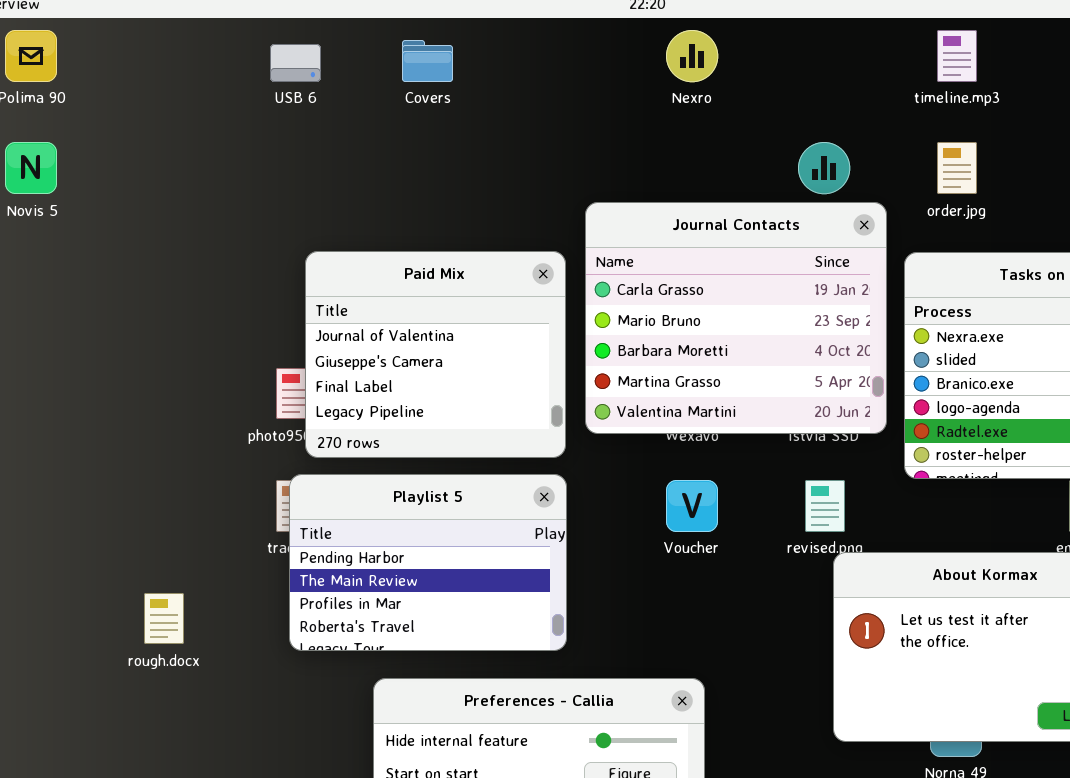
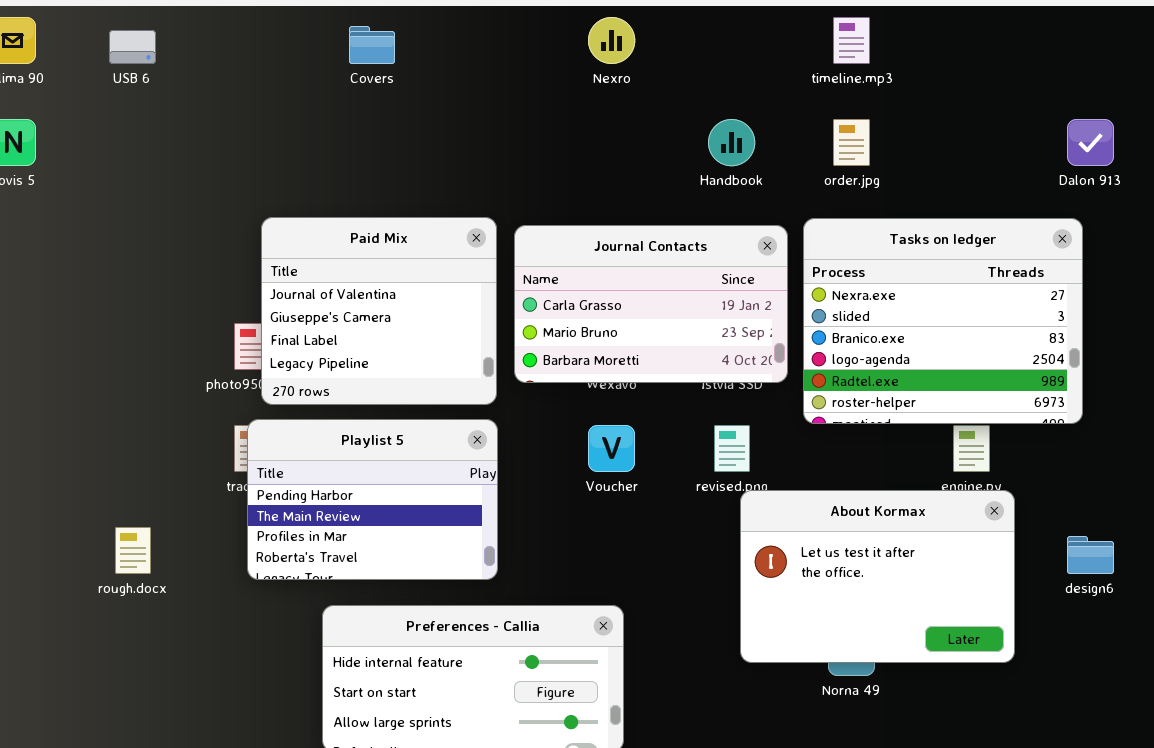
USB 6: [270,44,321,82] -> [109,30,156,64], moved
Journal Contacts: [585,202,887,434] -> [514,225,788,383], resized

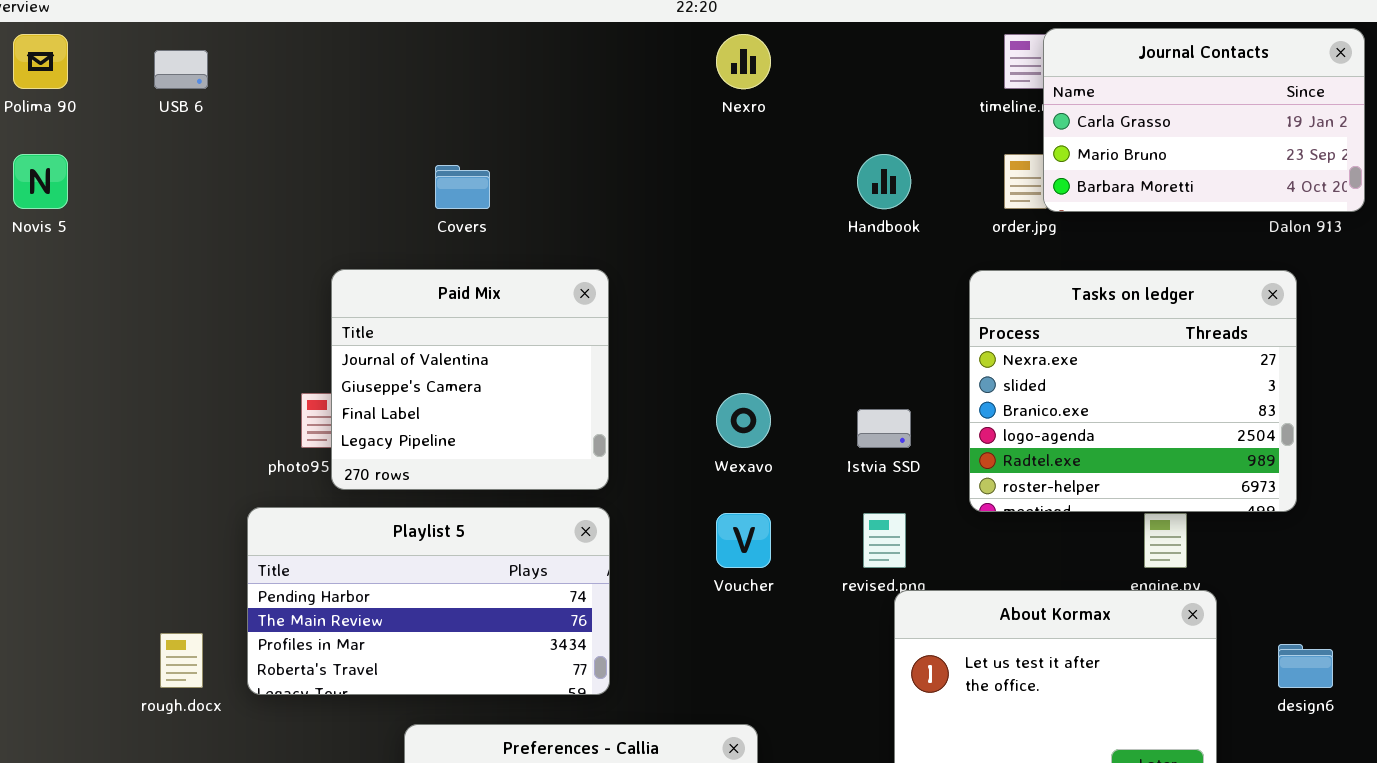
Covers: [349,26,395,64] -> [435,165,490,209], moved
Journal Contacts: [514,225,788,383] -> [1043,28,1365,212], moved
Playlist 5: [247,419,498,580] -> [247,507,610,695], resized

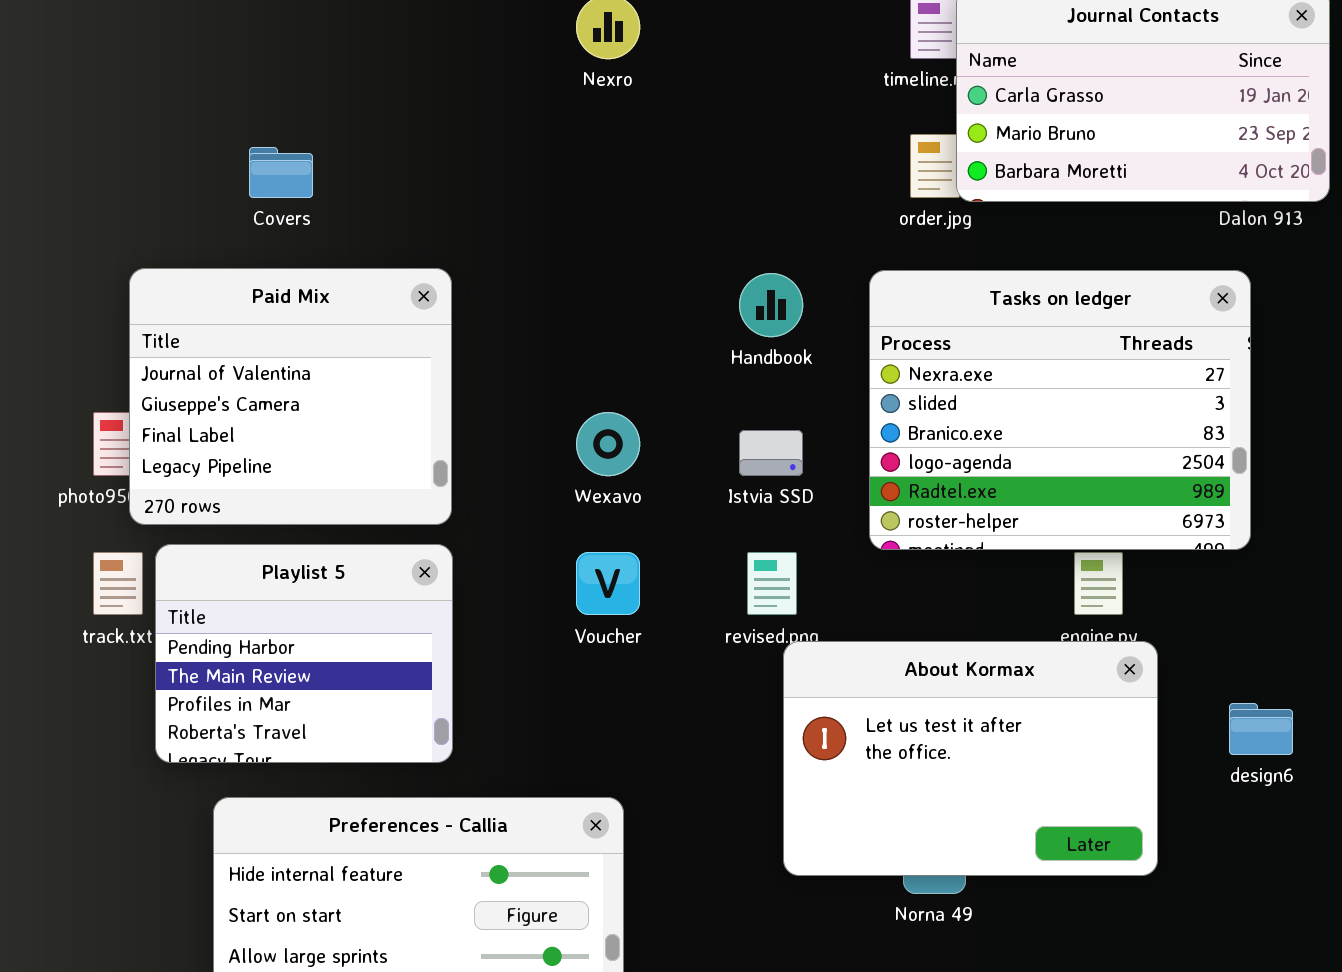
Handbook: [857,154,911,209] -> [739,273,803,337], moved
Playlist 5: [247,507,610,695] -> [155,544,453,763], resized

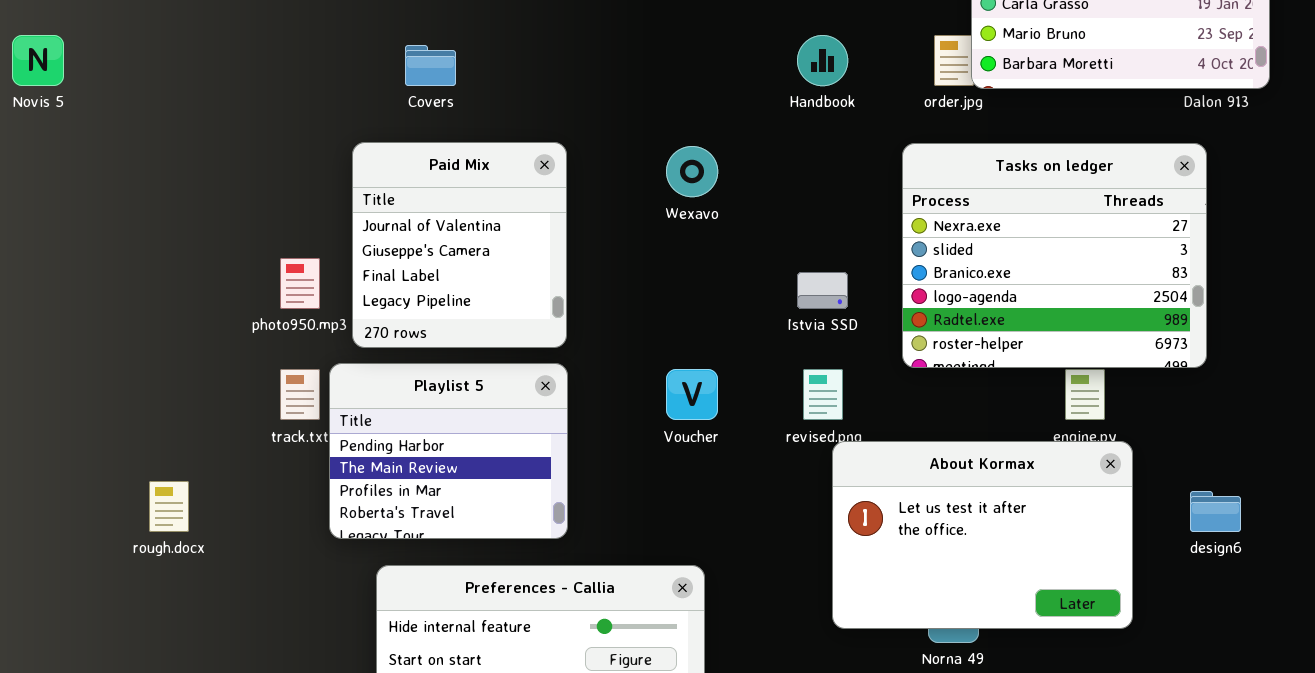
Paid Mix: [129,268,452,525] -> [352,142,567,348], resized
Handbook: [739,273,803,337] -> [797,35,848,86], moved
Wexavo: [576,412,640,476] -> [666,146,718,197], moved

